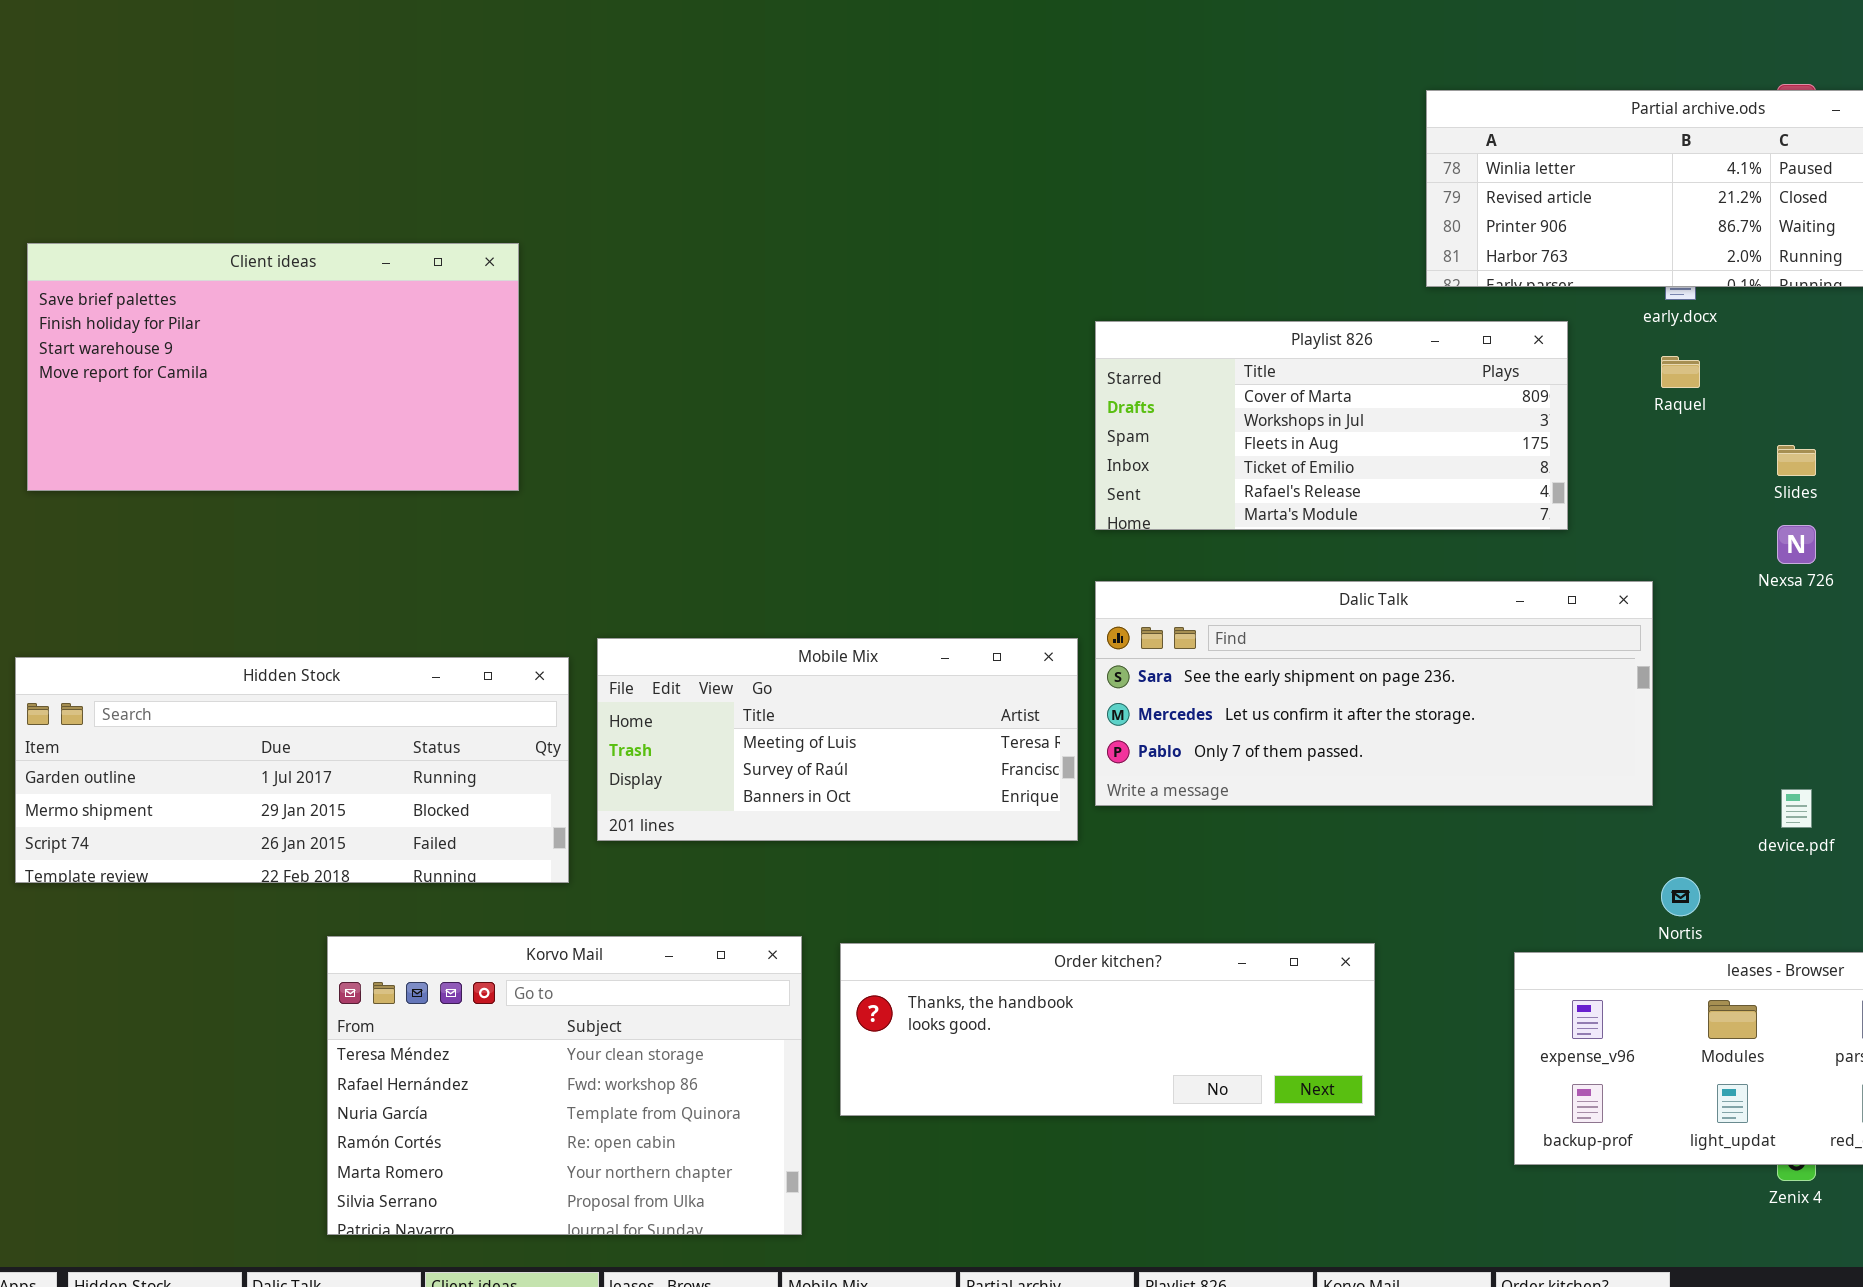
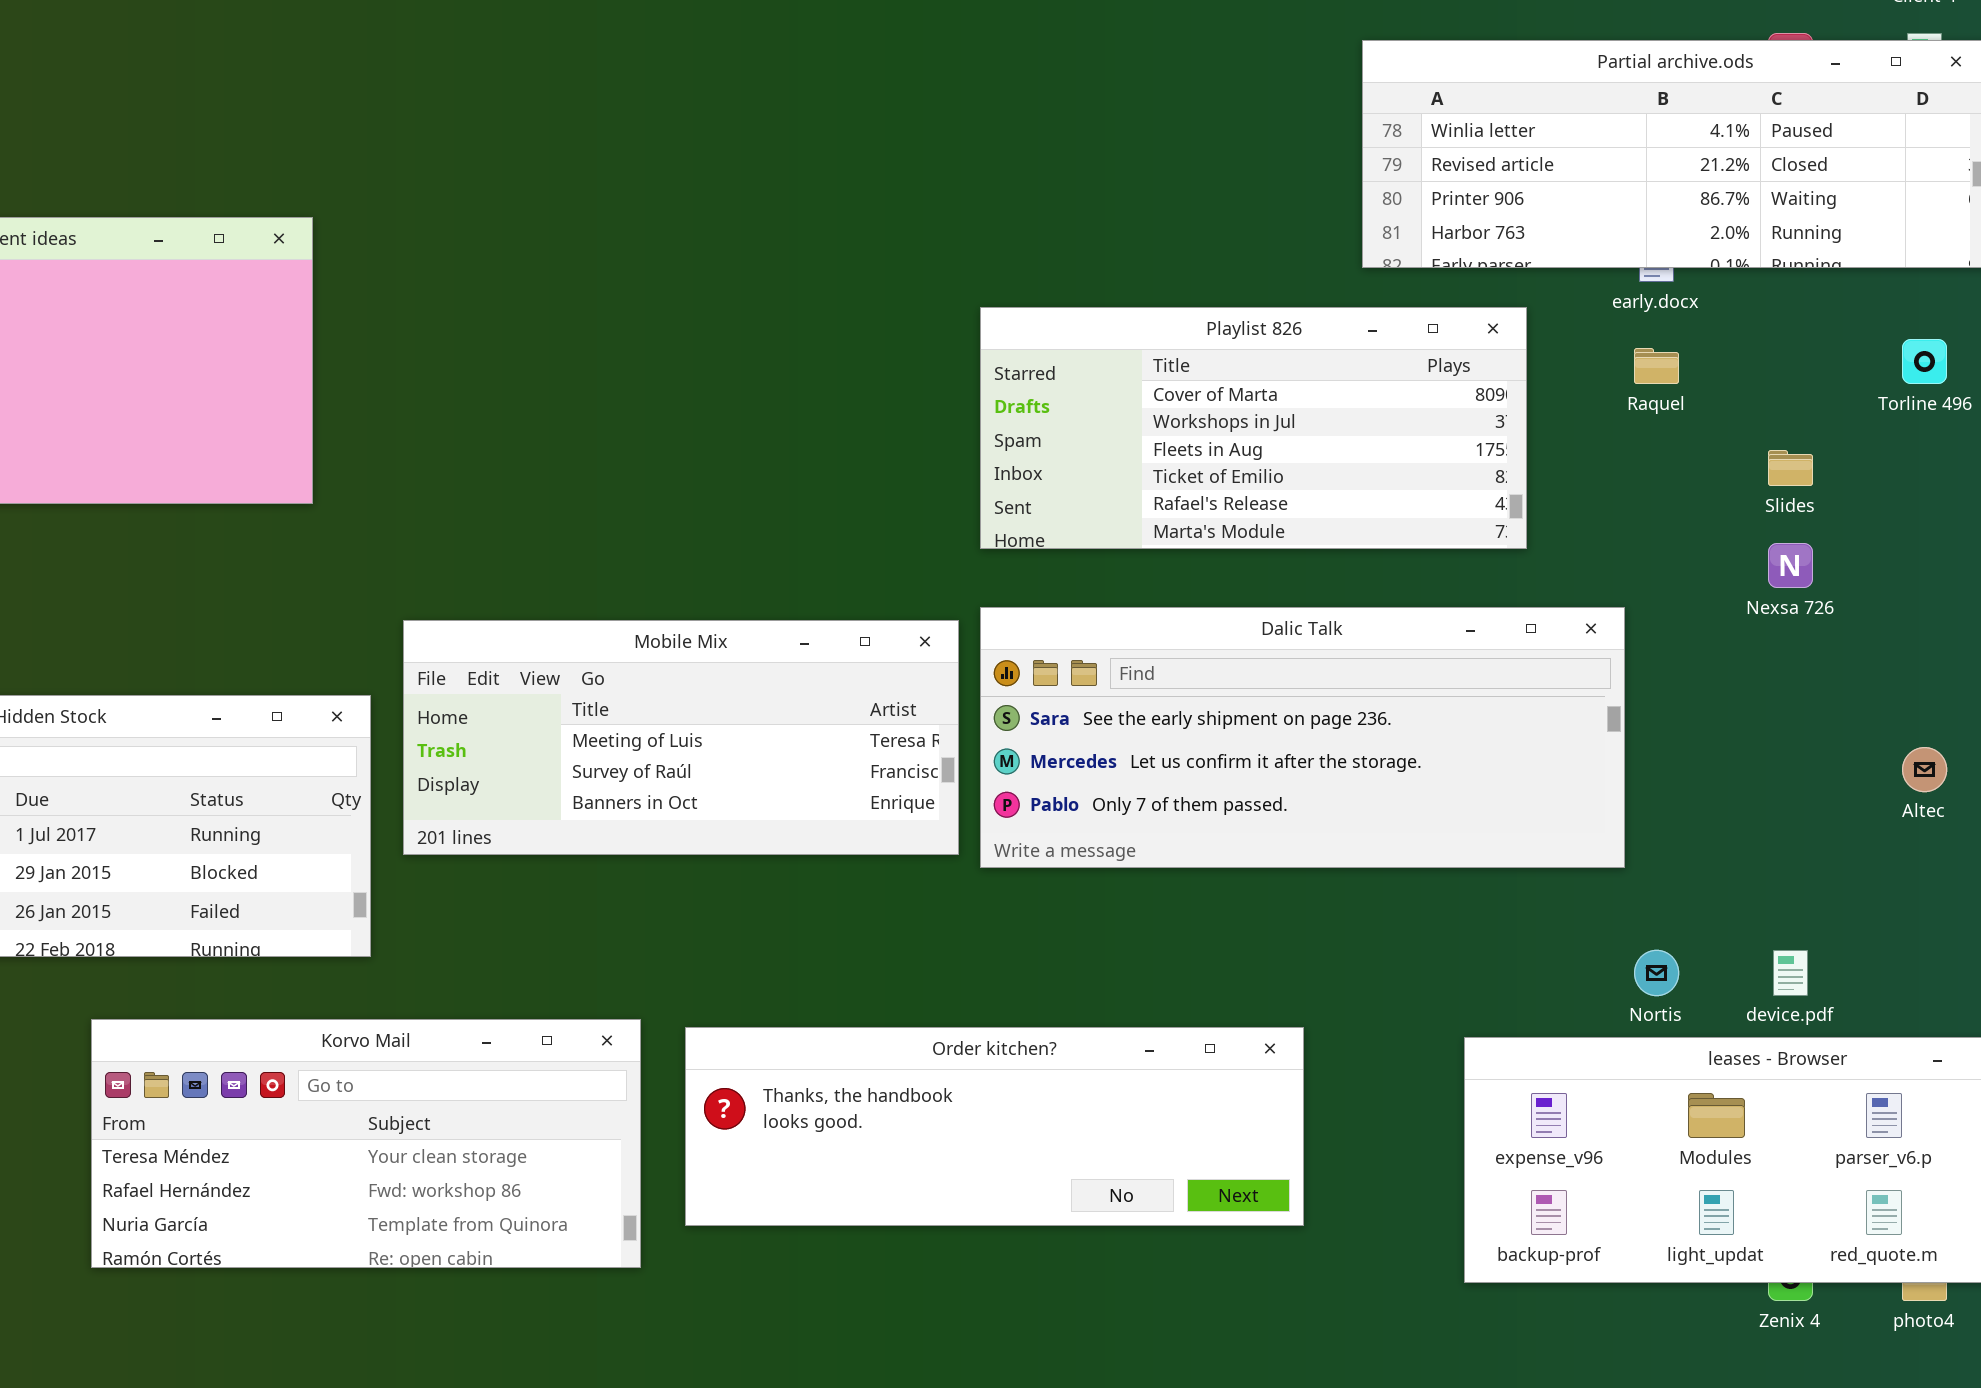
Mobile Mix: [597,638,1078,841] -> [403,620,959,855], moved
device.pdf: [1781,789,1812,828] -> [1773,950,1808,996], moved
Korvo Mail: [327,936,802,1235] -> [91,1019,641,1268], resized

